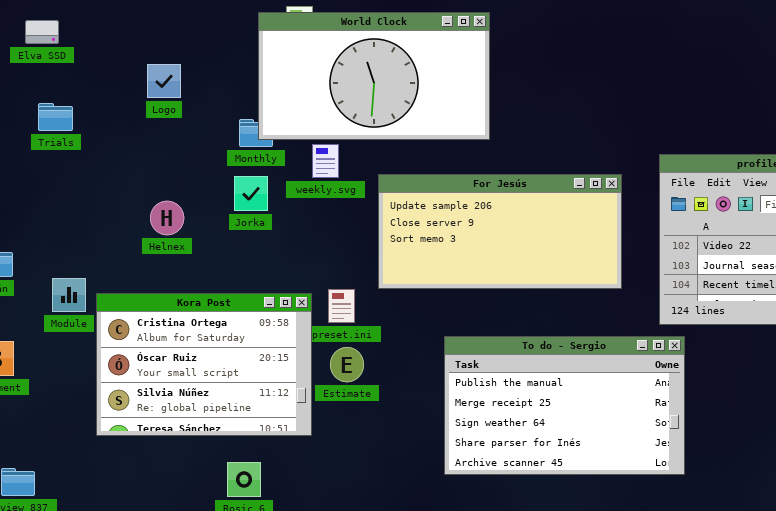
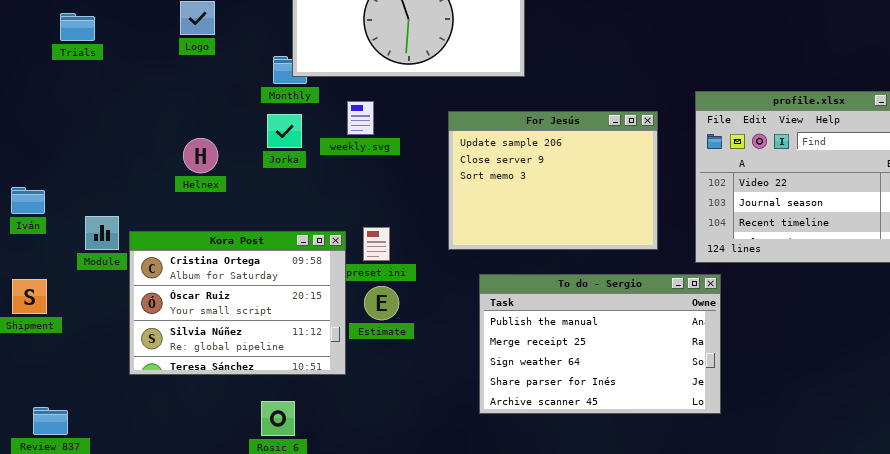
Trials: [38,103,73,131] -> [60,13,95,41], moved
weekly.svg: [312,144,339,178] -> [347,101,374,135], moved
For Jesús: [378,174,622,289] -> [448,111,658,250], resized

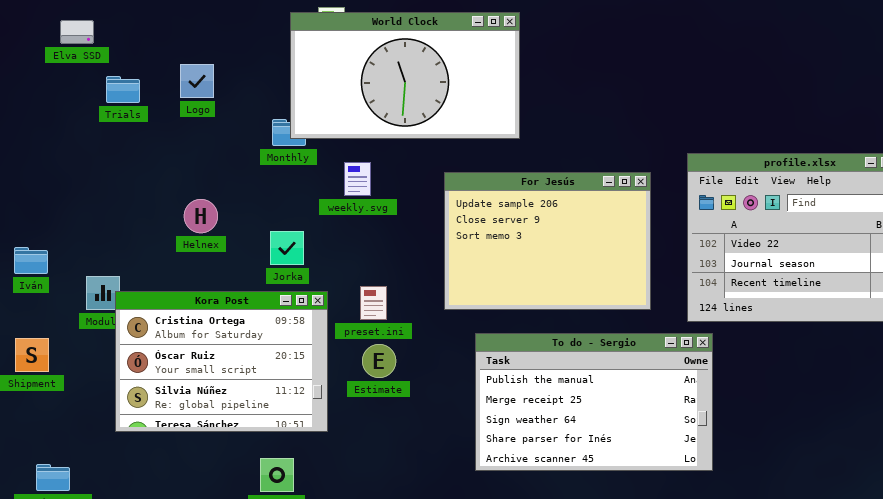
Trials: [60,13,95,41] -> [106,76,140,103], moved
Jorka: [267,114,302,148] -> [270,231,304,265], moved
Kora Post: [129,231,346,375] -> [115,291,328,432], moved

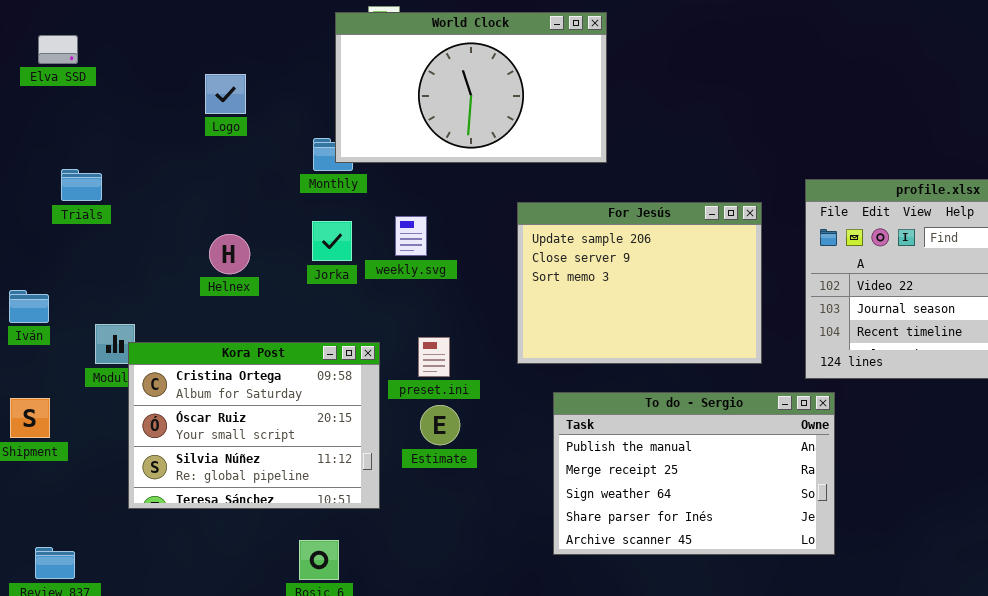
Elva SSD: [60,20,94,44] -> [38,35,78,64], moved
Trials: [106,76,140,103] -> [61,169,102,201], moved
weekly.svg: [344,162,371,196] -> [395,216,427,256], moved
Jorka: [270,231,304,265] -> [312,221,352,261], moved

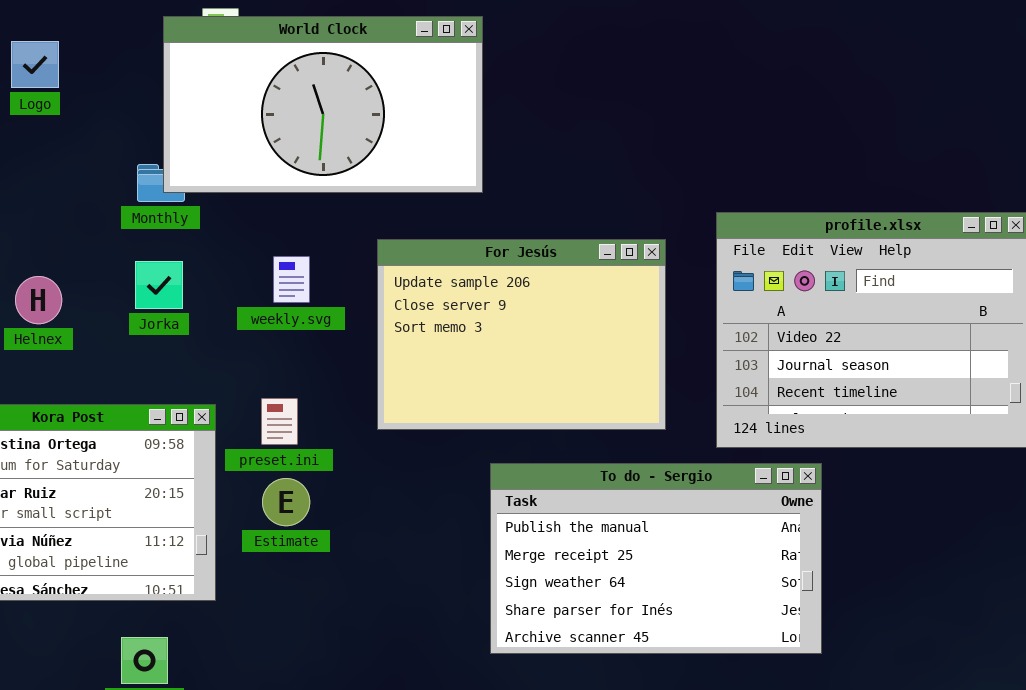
Logo: [205,74,246,114] -> [11,41,59,88], moved
weekly.svg: [395,216,427,256] -> [273,256,310,303], moved
To do - Sergio: [553,392,835,555] -> [490,463,822,654], moved

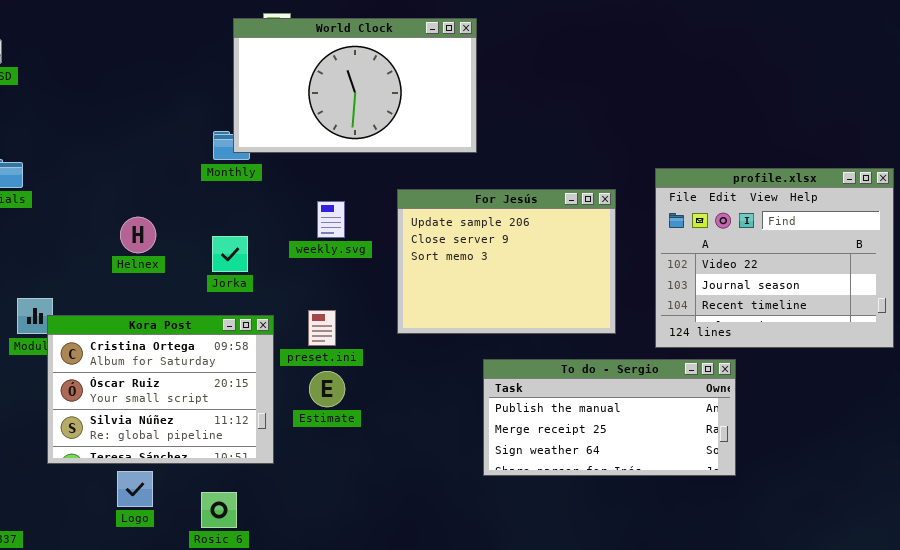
Logo: [11,41,59,88] -> [117,471,153,507], moved
Jorka: [135,261,183,309] -> [212,236,248,272], moved
To do - Sergio: [490,463,822,654] -> [483,359,736,476], resized

